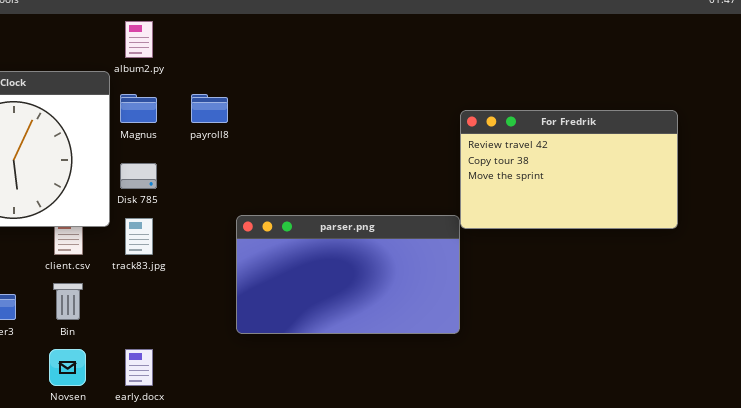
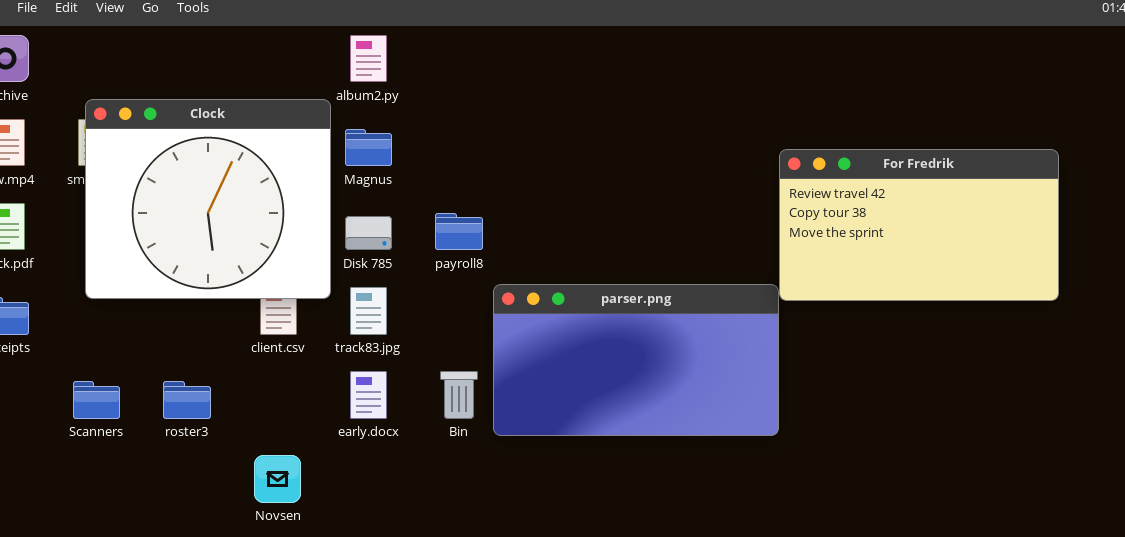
payroll8: [191,94,228,123] -> [435,213,483,250], moved
Bin: [53,283,83,320] -> [440,371,478,419], moved
early.docx: [125,349,153,386] -> [350,371,387,419], moved

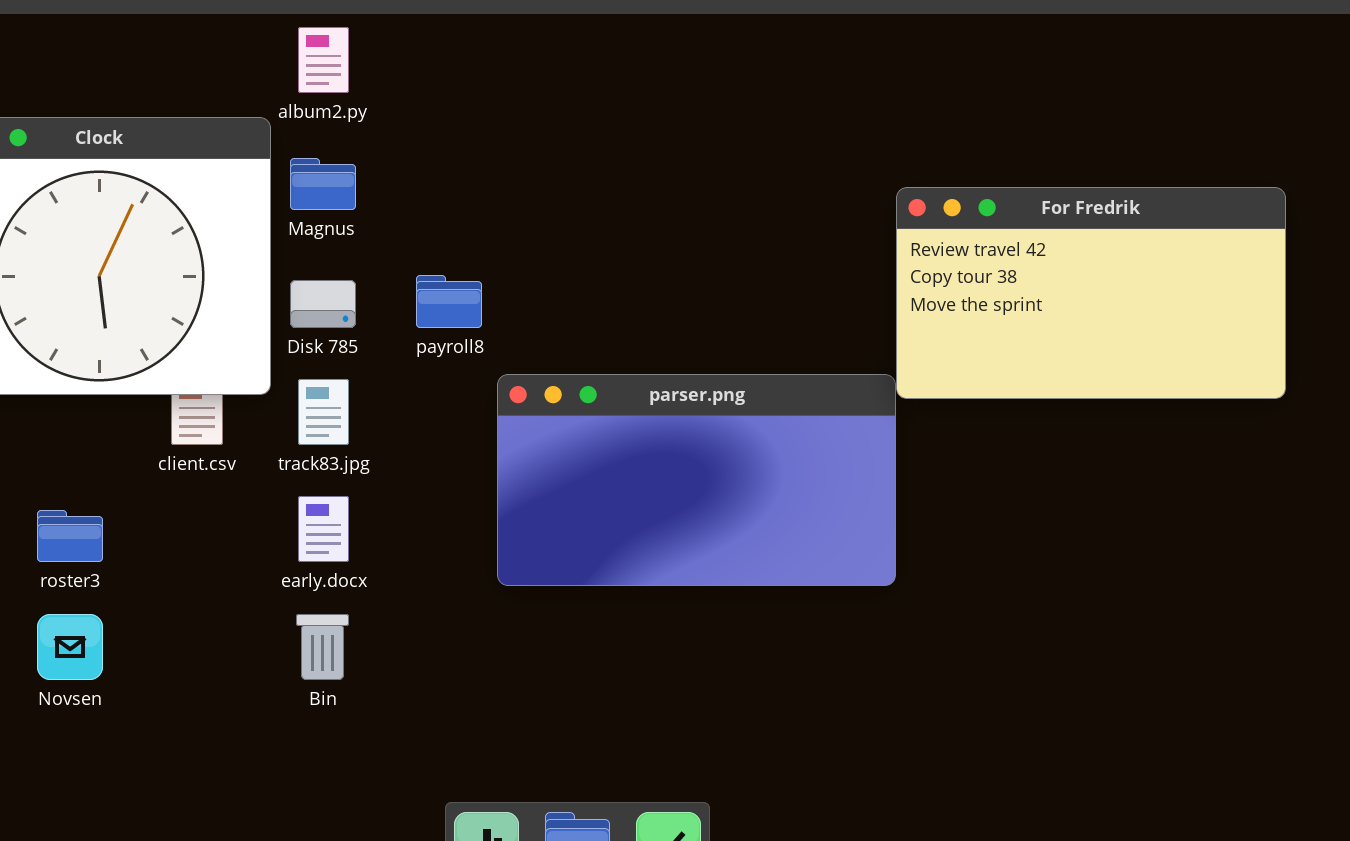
Bin: [440,371,478,419] -> [296,614,349,680], moved
Novsen: [254,455,301,503] -> [37,614,103,680], moved

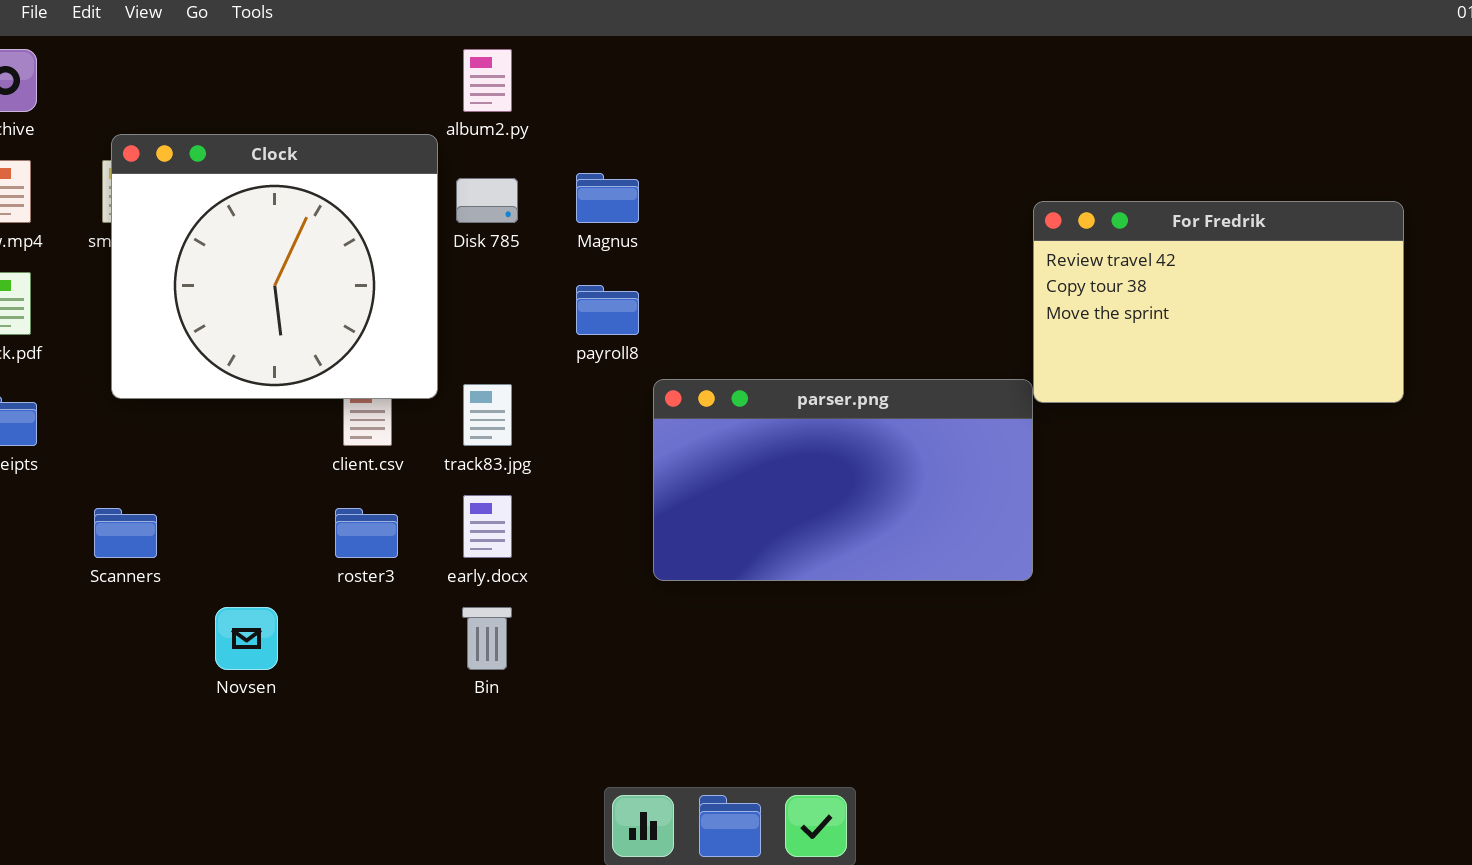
Magnus: [290,158,356,210] -> [576,173,639,223], moved
Disk 785: [290,280,356,328] -> [456,178,518,223], moved
roster3: [37,510,103,562] -> [335,508,398,558], moved

